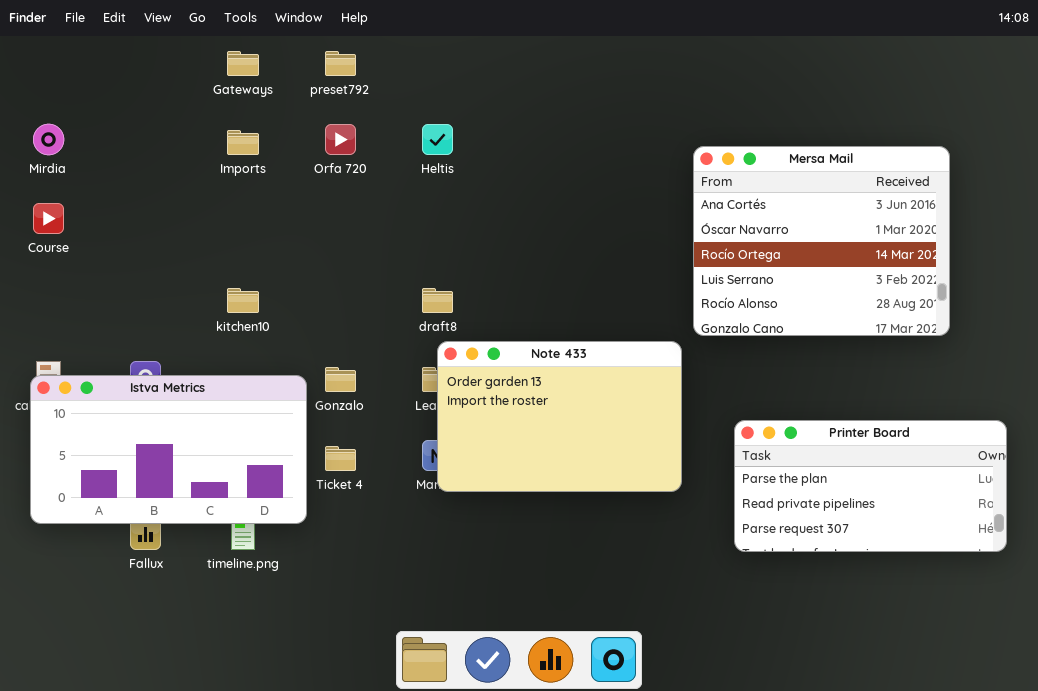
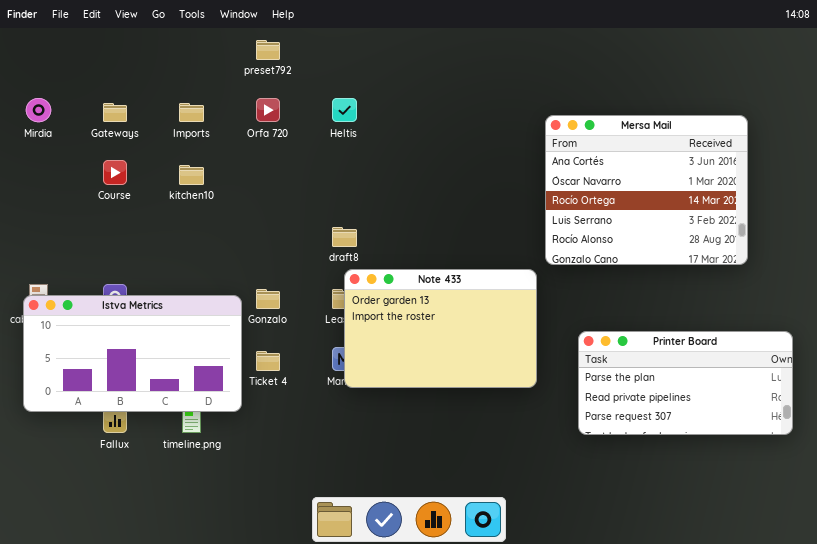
Gateways: [227,51,259,76] -> [103,103,127,122], moved
Course: [33,203,64,234] -> [103,160,127,185], moved
kitchen10: [227,288,259,313] -> [179,165,204,185], moved

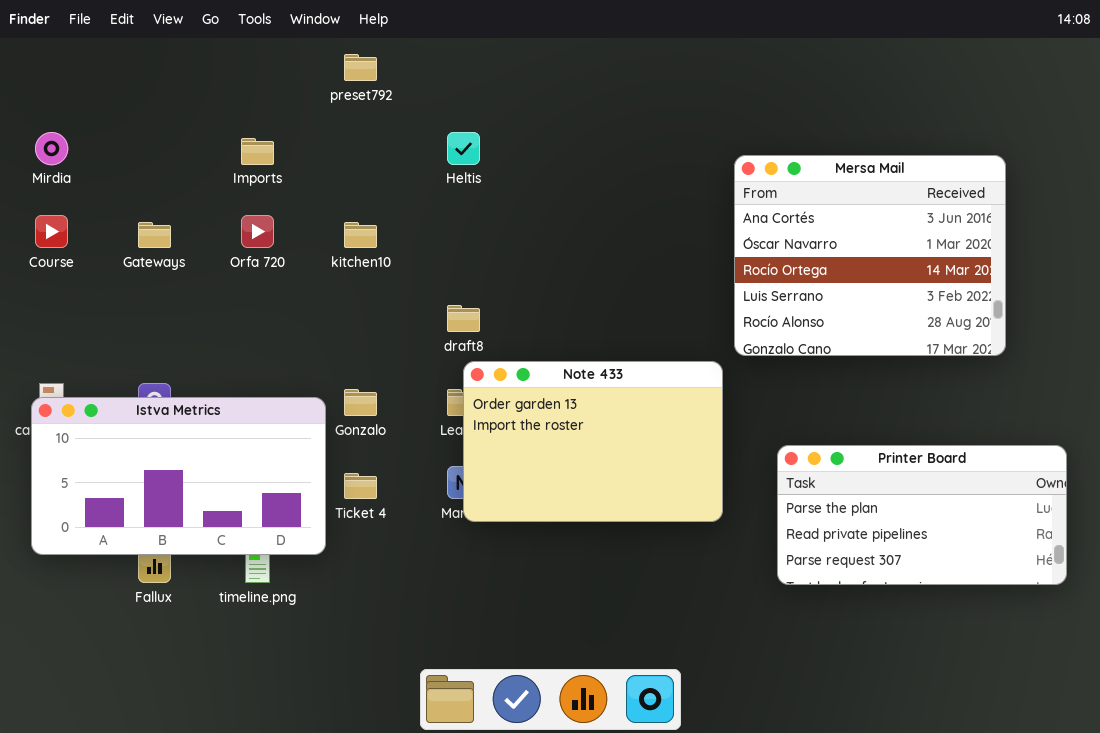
Orfa 720: [256,98,280,122] -> [241,215,274,248], moved
Gateways: [103,103,127,122] -> [138,222,171,248], moved
Course: [103,160,127,185] -> [35,215,68,248], moved
kitchen10: [179,165,204,185] -> [344,222,377,248], moved

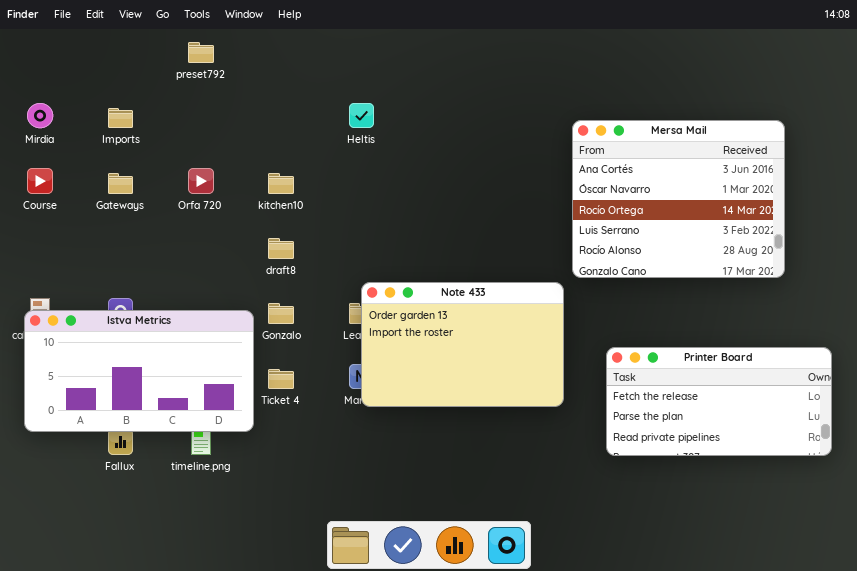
preset792: [344,54,377,81] -> [188,42,214,63], moved
Imports: [241,138,274,165] -> [108,108,133,128], moved
draft8: [447,305,480,332] -> [268,238,294,259], moved
Printer Board: [777,445,1067,585] -> [606,347,832,456], scrolled up 1 row

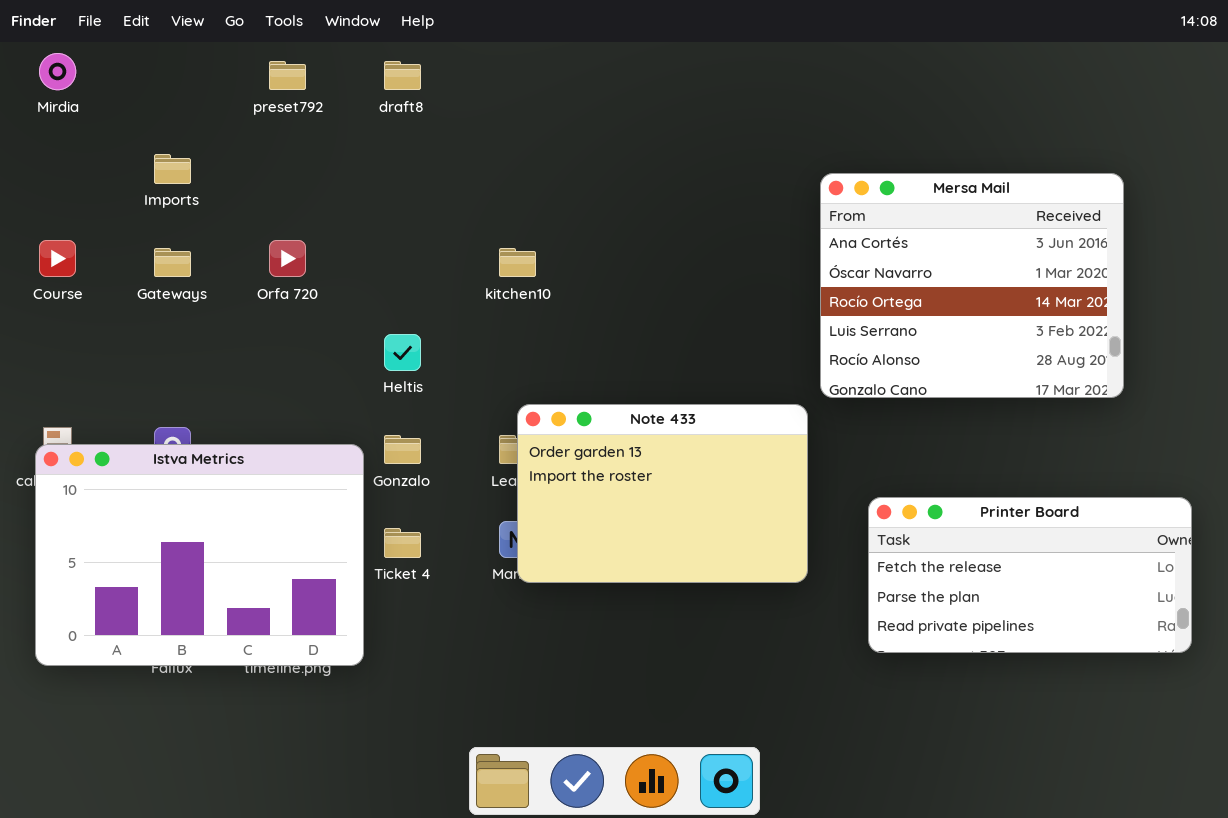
Mirdia: [27,103,53,128] -> [39,53,76,90], moved
Heltis: [349,103,374,128] -> [384,334,421,371], moved
kitchen10: [268,173,294,194] -> [499,248,536,277], moved
draft8: [268,238,294,259] -> [384,61,421,90], moved
Istva Metrics: [24,310,254,432] -> [35,444,364,666], resized

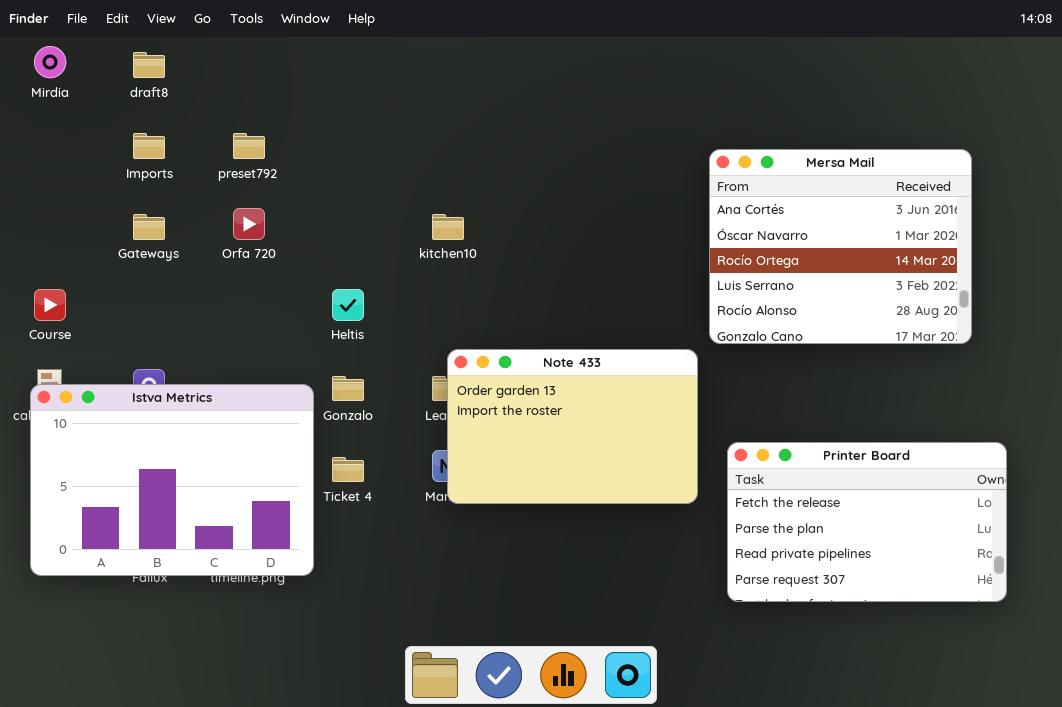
preset792: [269,61,306,90] -> [233,133,265,159], moved
draft8: [384,61,421,90] -> [133,52,165,78], moved
Course: [39,240,76,277] -> [34,289,66,321], moved
Printer Board: [868,497,1192,653] -> [727,442,1007,602], moved, resized

